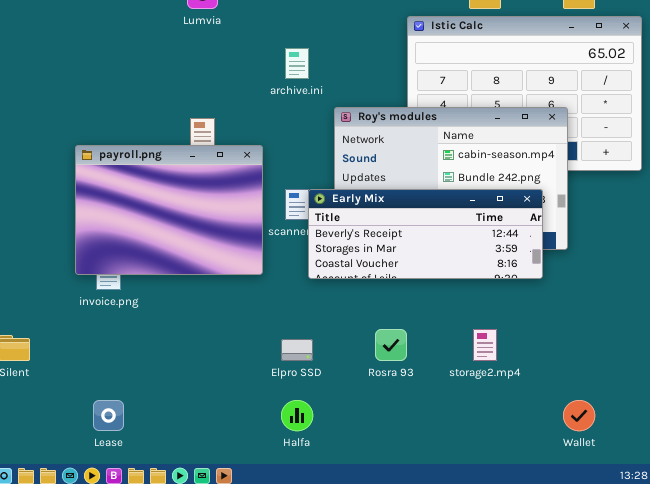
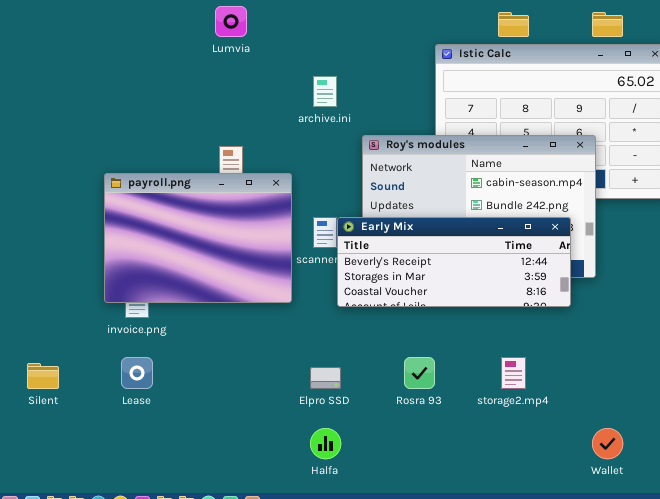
Lease: [93,400,124,431] -> [121,357,153,389], moved

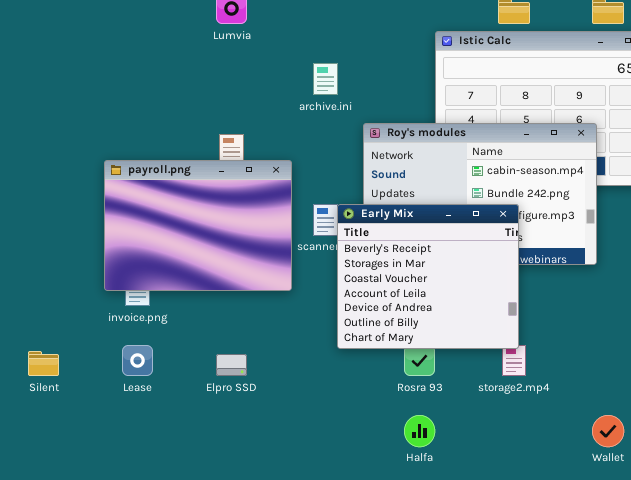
Early Mix: [337,217,571,307] -> [337,204,519,349], resized
Elpro SSD: [310,367,341,389] -> [216,354,247,376], moved
Halfa: [310,428,341,459] -> [404,415,435,447], moved

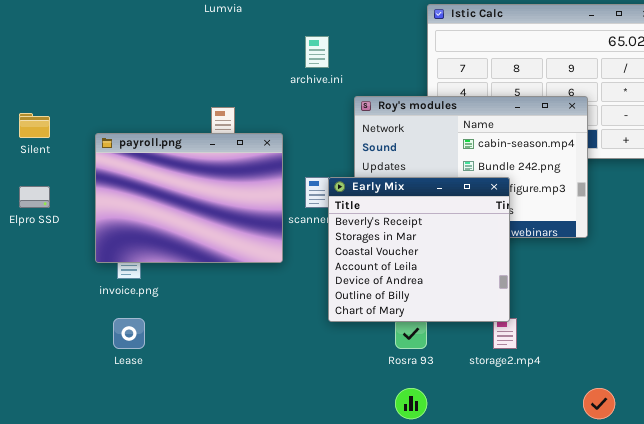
Silent: [28,351,59,376] -> [19,113,50,138], moved
Elpro SSD: [216,354,247,376] -> [19,186,50,208], moved

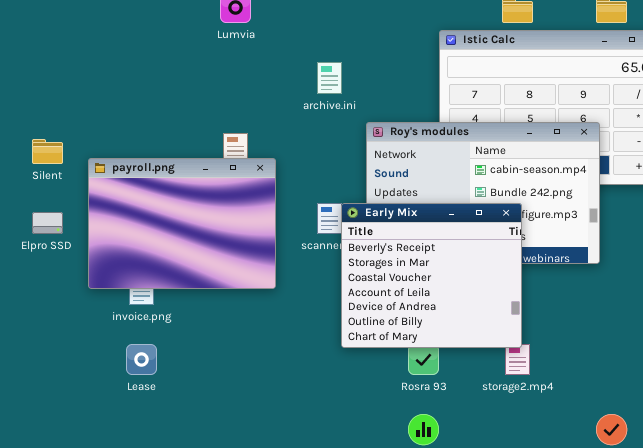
payroll.png: [95,133,283,263] -> [88,158,276,289], moved

